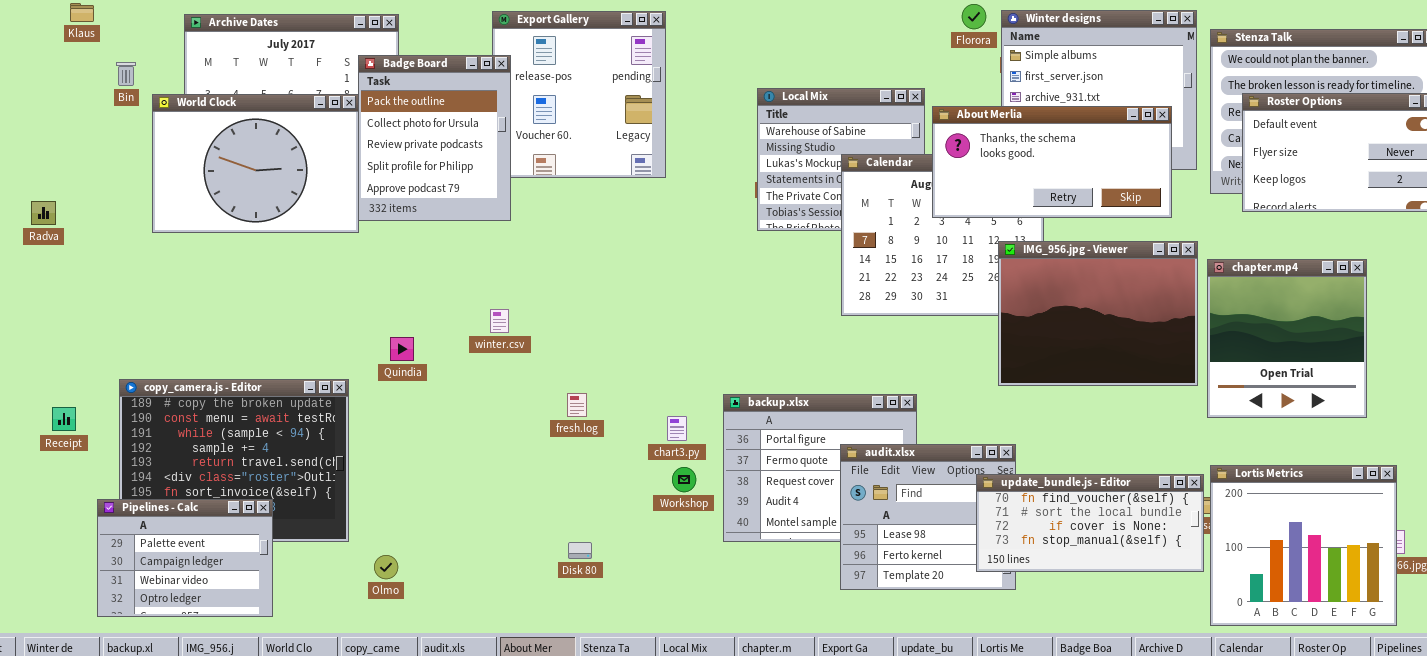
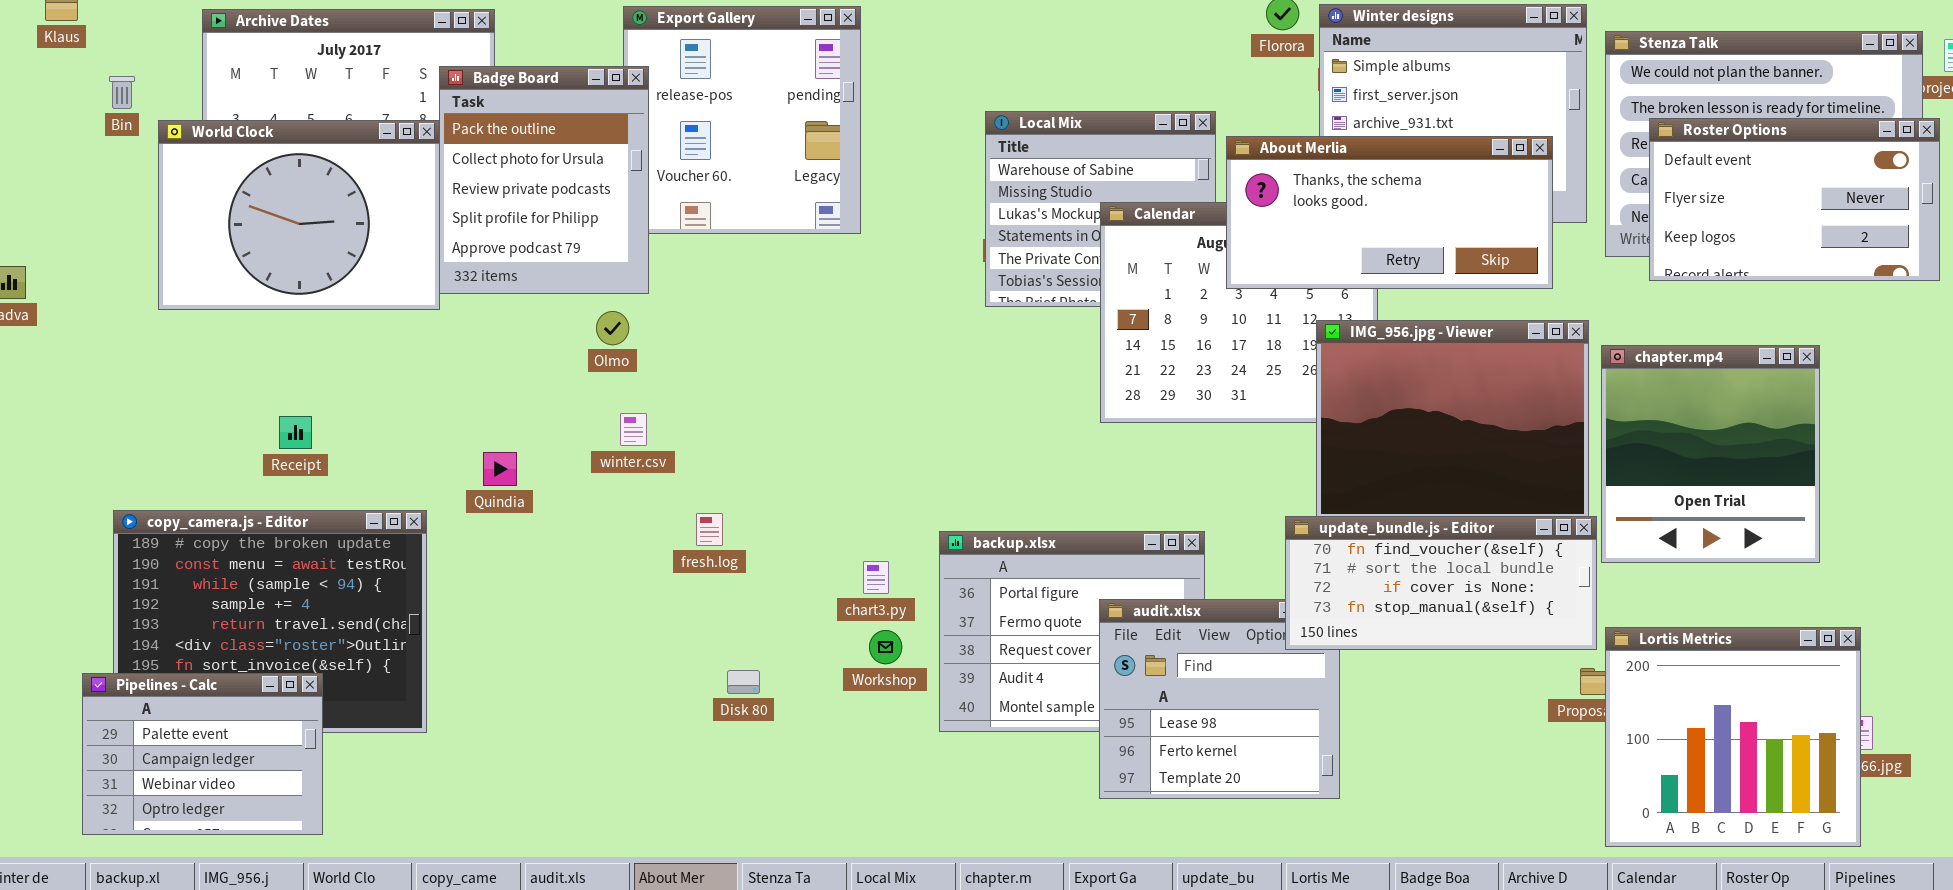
fresh.log: [567,393,587,417] -> [696,513,723,546], moved
Receipt: [52,407,76,431] -> [279,416,312,449], moved
update_bundle.js - Editor: [976,474,1204,572] -> [1285,516,1597,650], moved
Disk 80: [568,542,592,559] -> [727,670,760,694], moved
Olmo: [374,555,398,579] -> [596,311,629,345], moved

